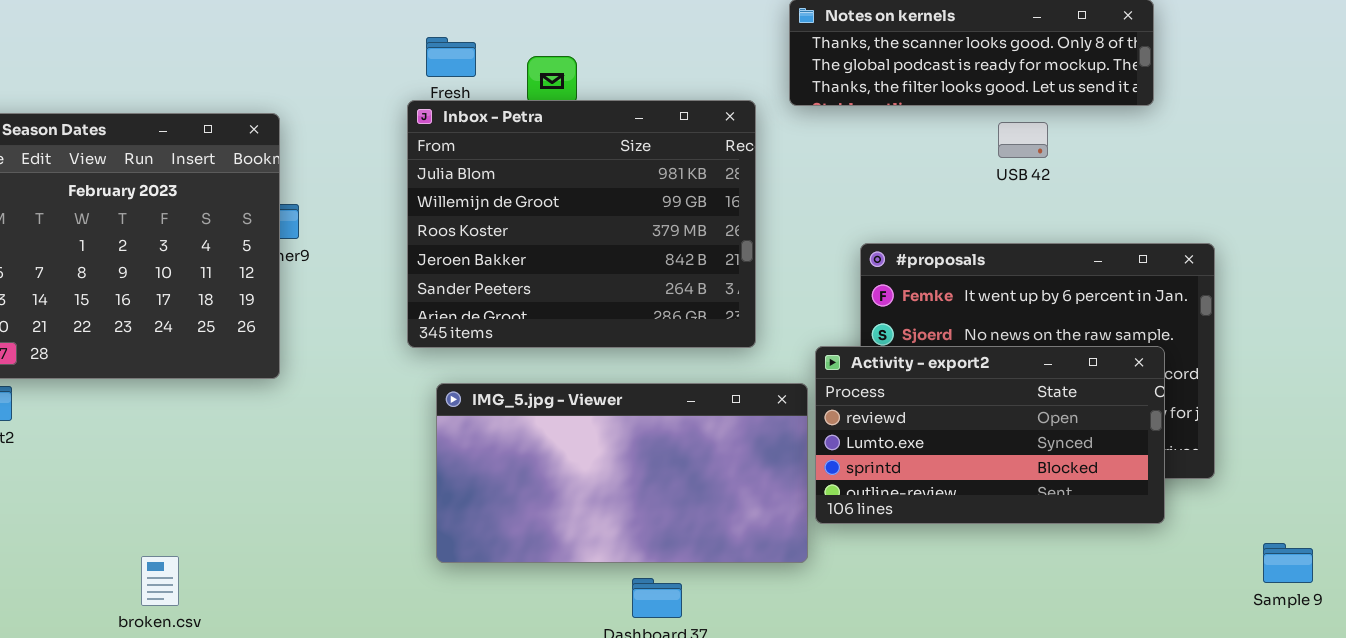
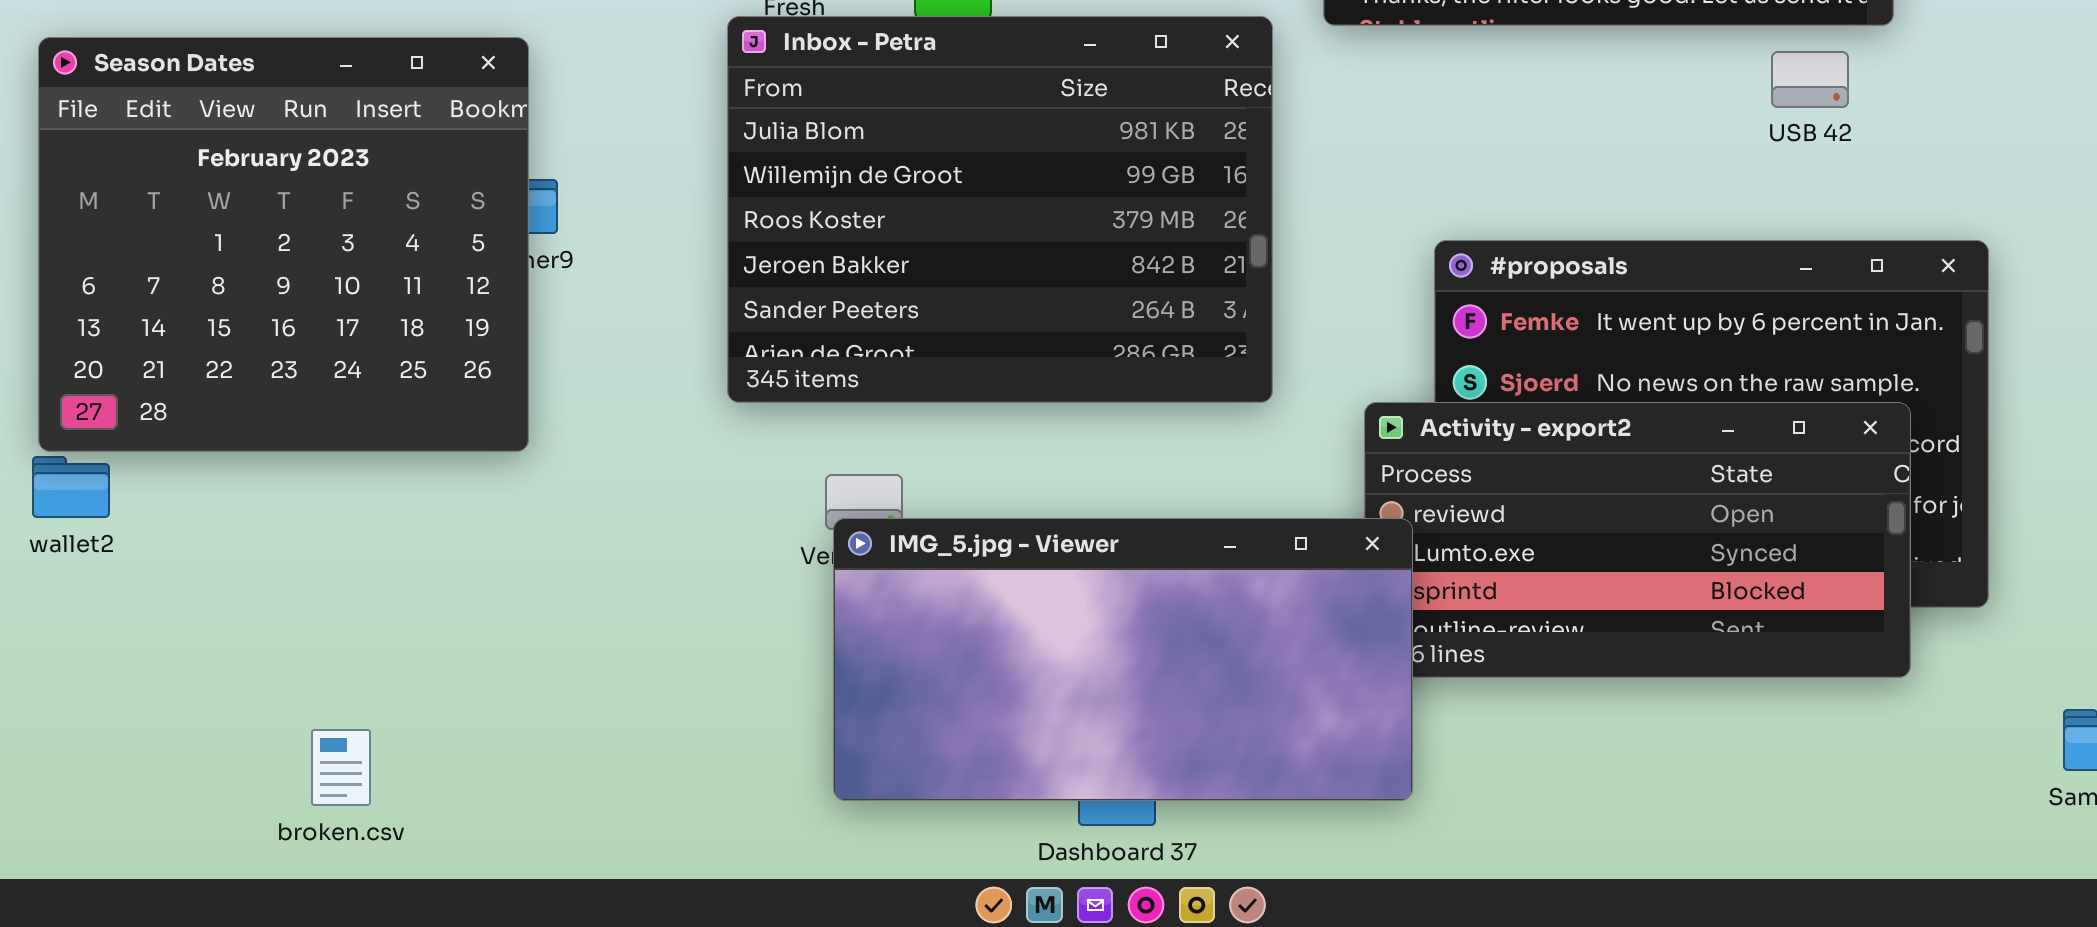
USB 42: [998,122,1048,158] -> [1771,51,1849,108], moved
IMG_5.jpg - Viewer: [436,383,808,563] -> [833,518,1413,801], moved

